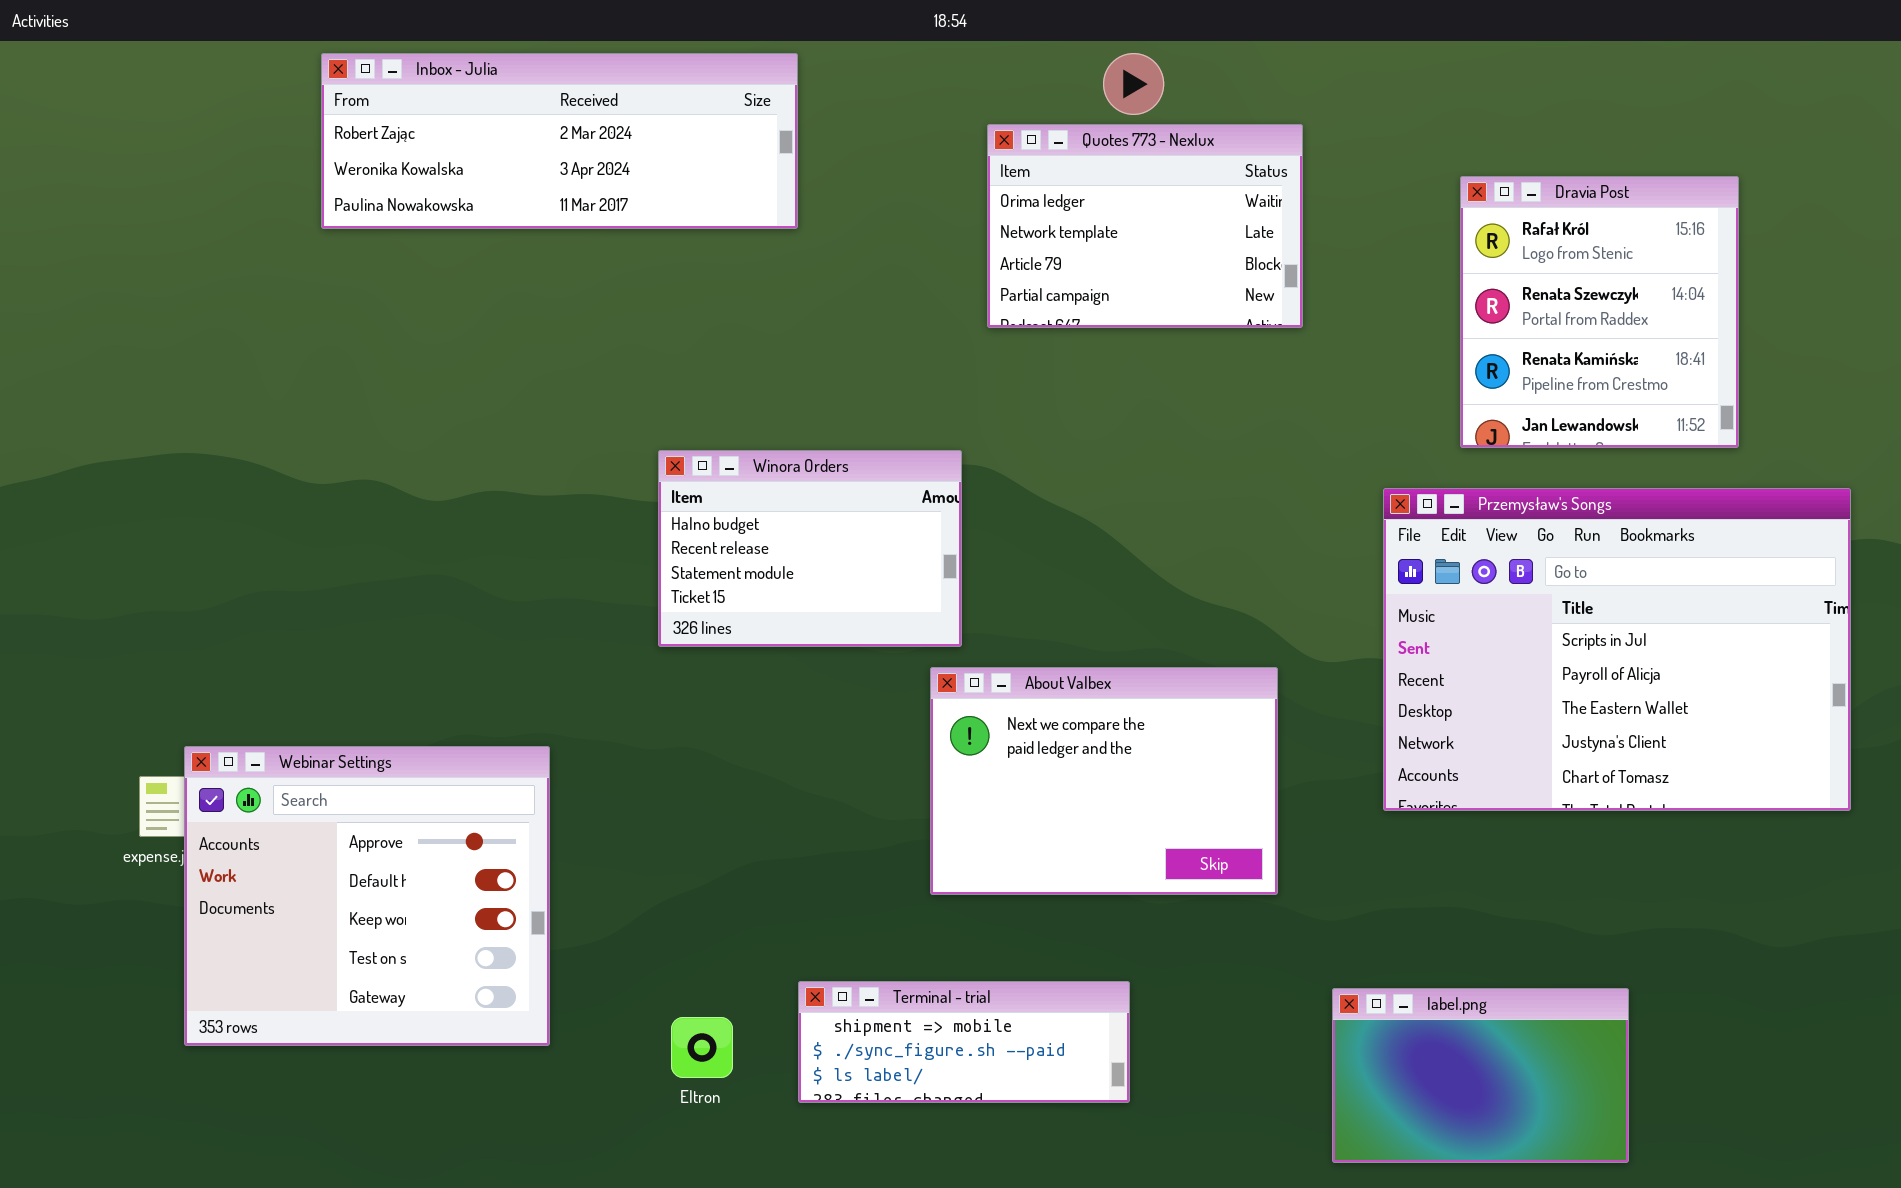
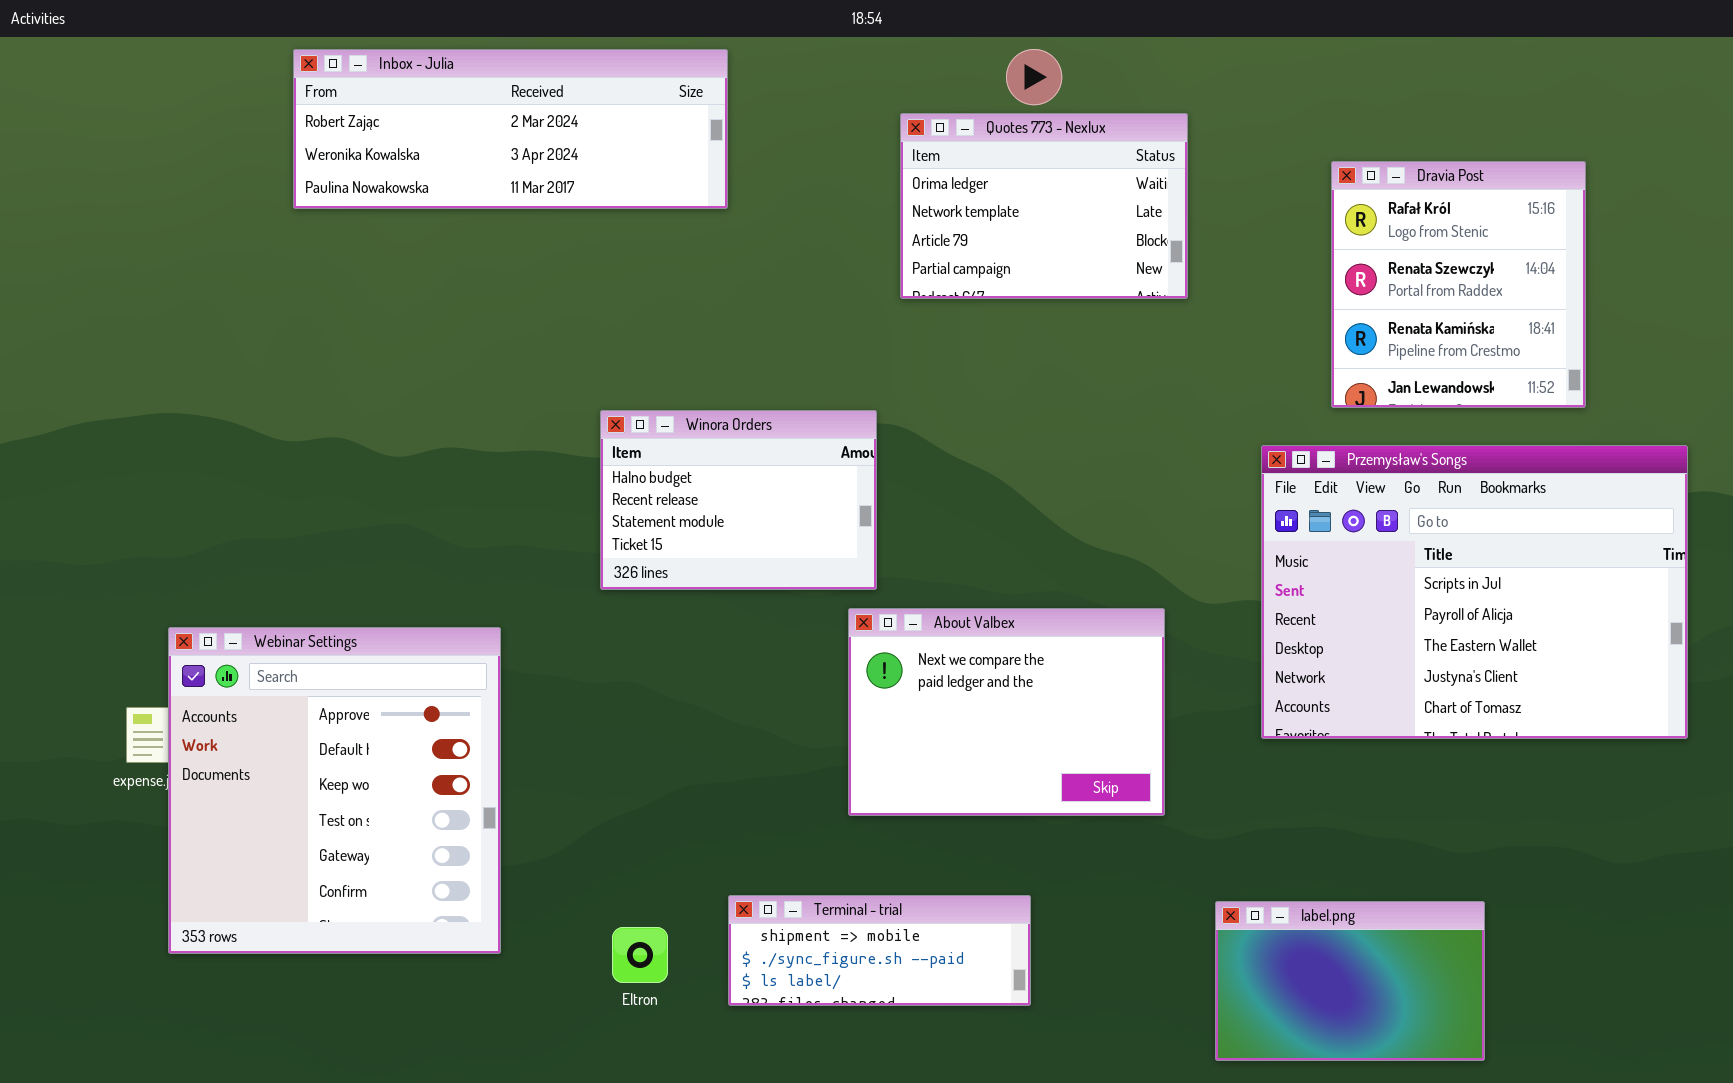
Webinar Settings: [184,746,550,1046] -> [168,627,501,954], resized

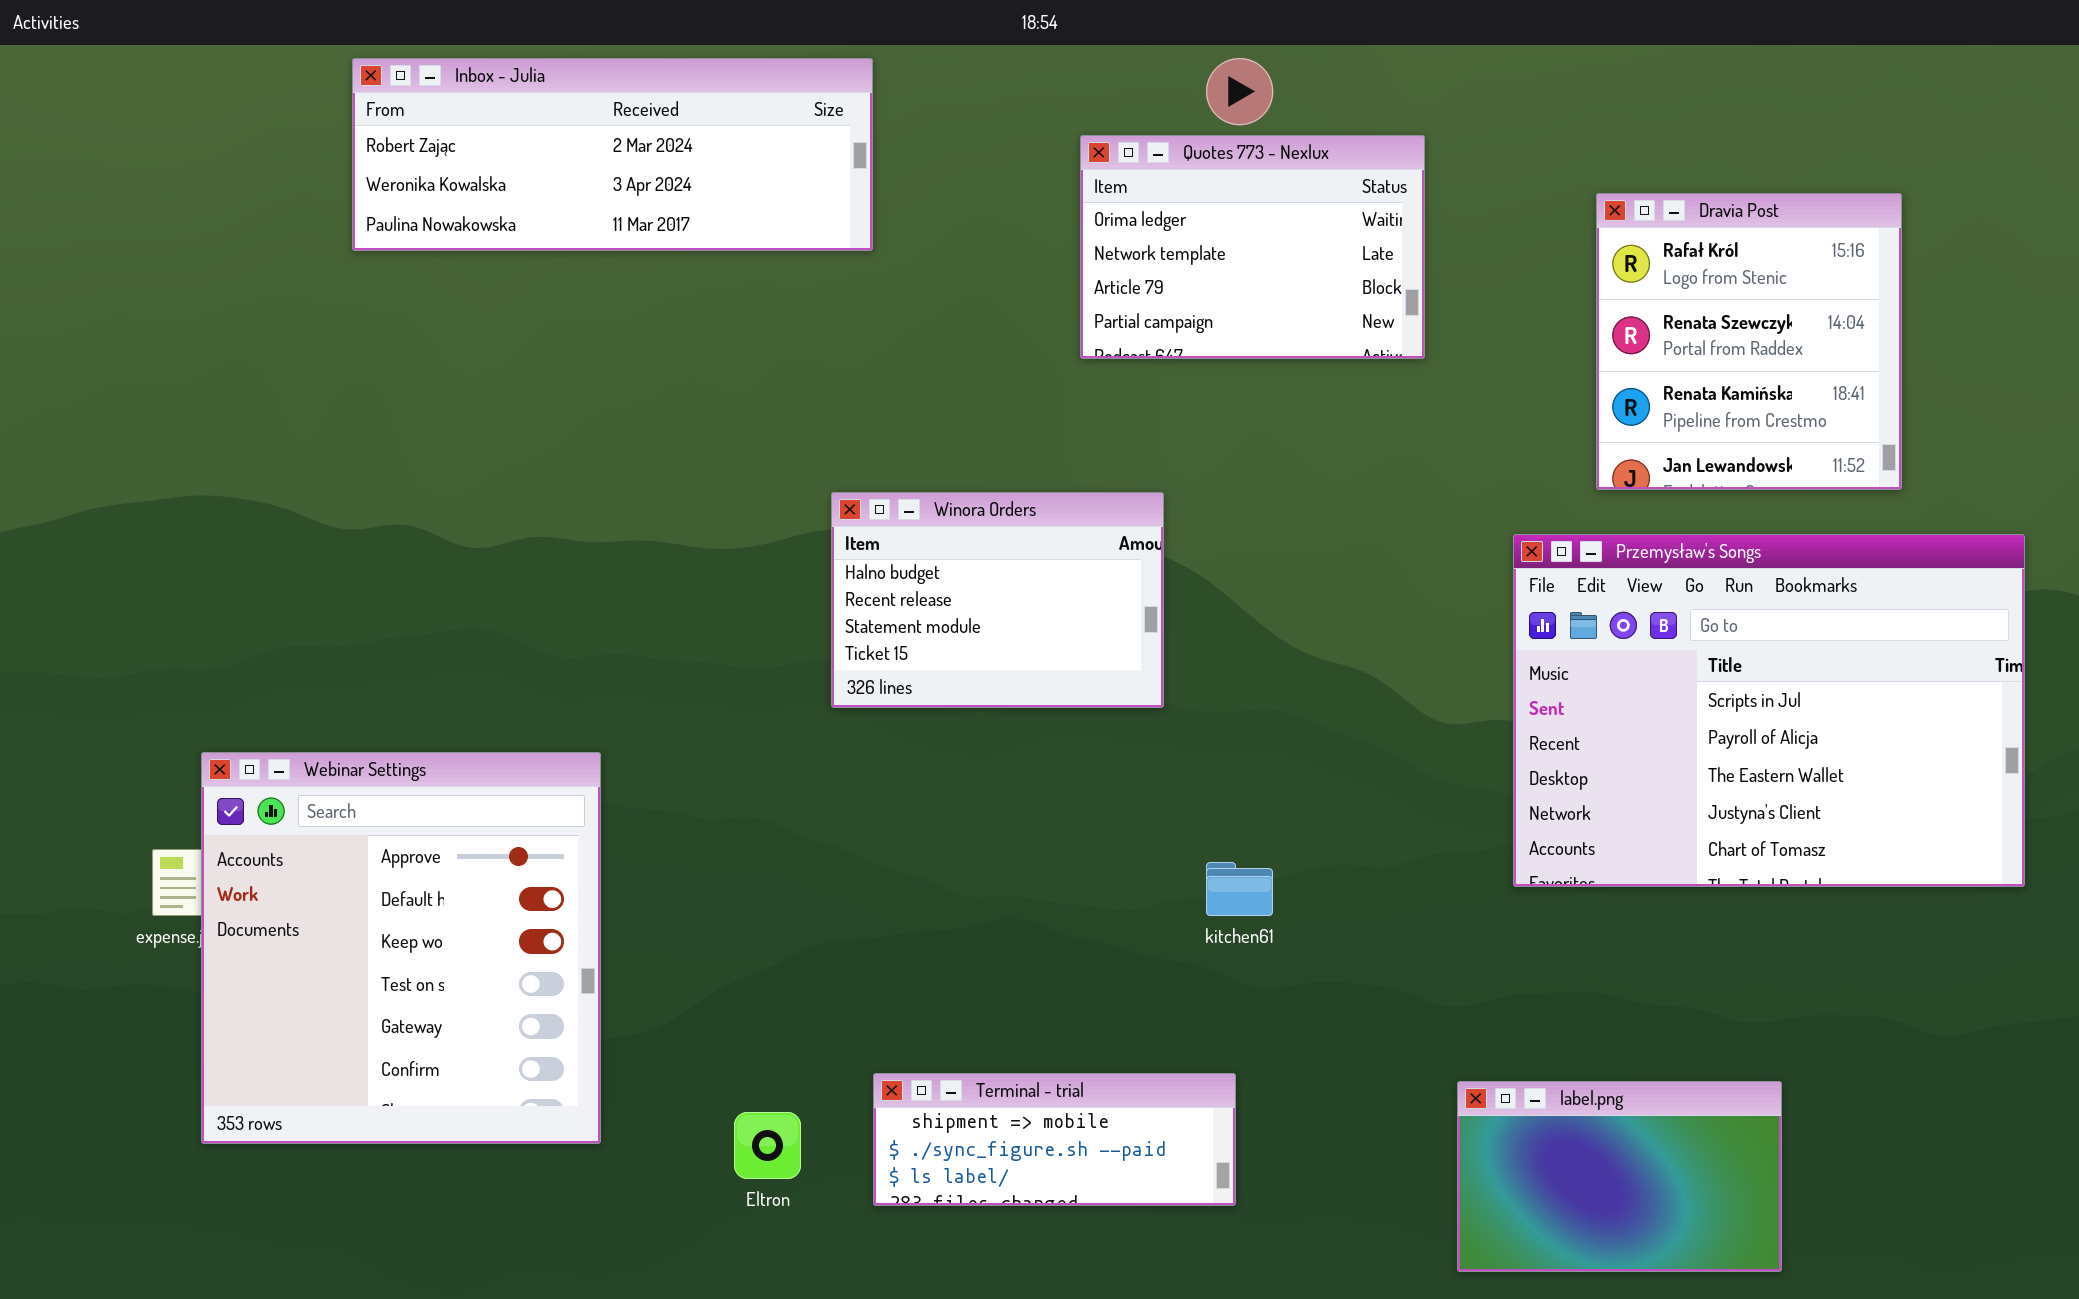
Winora Orders: [600,410,877,590] -> [831,492,1164,708], moved
About Valbex: [848,608,1165,816] -> none, closed

